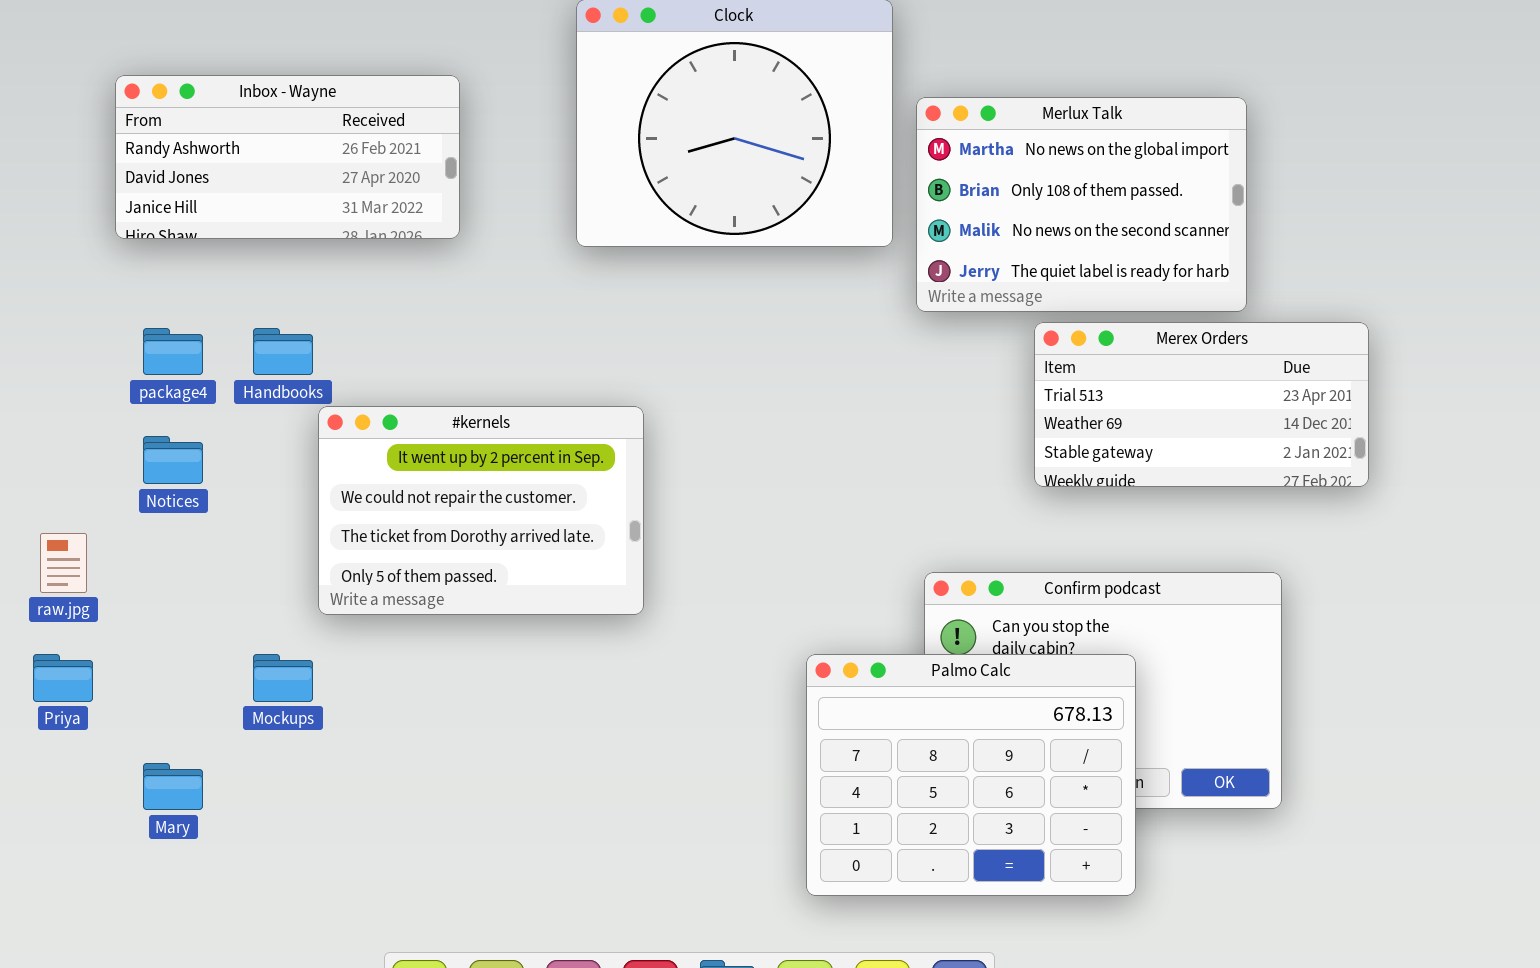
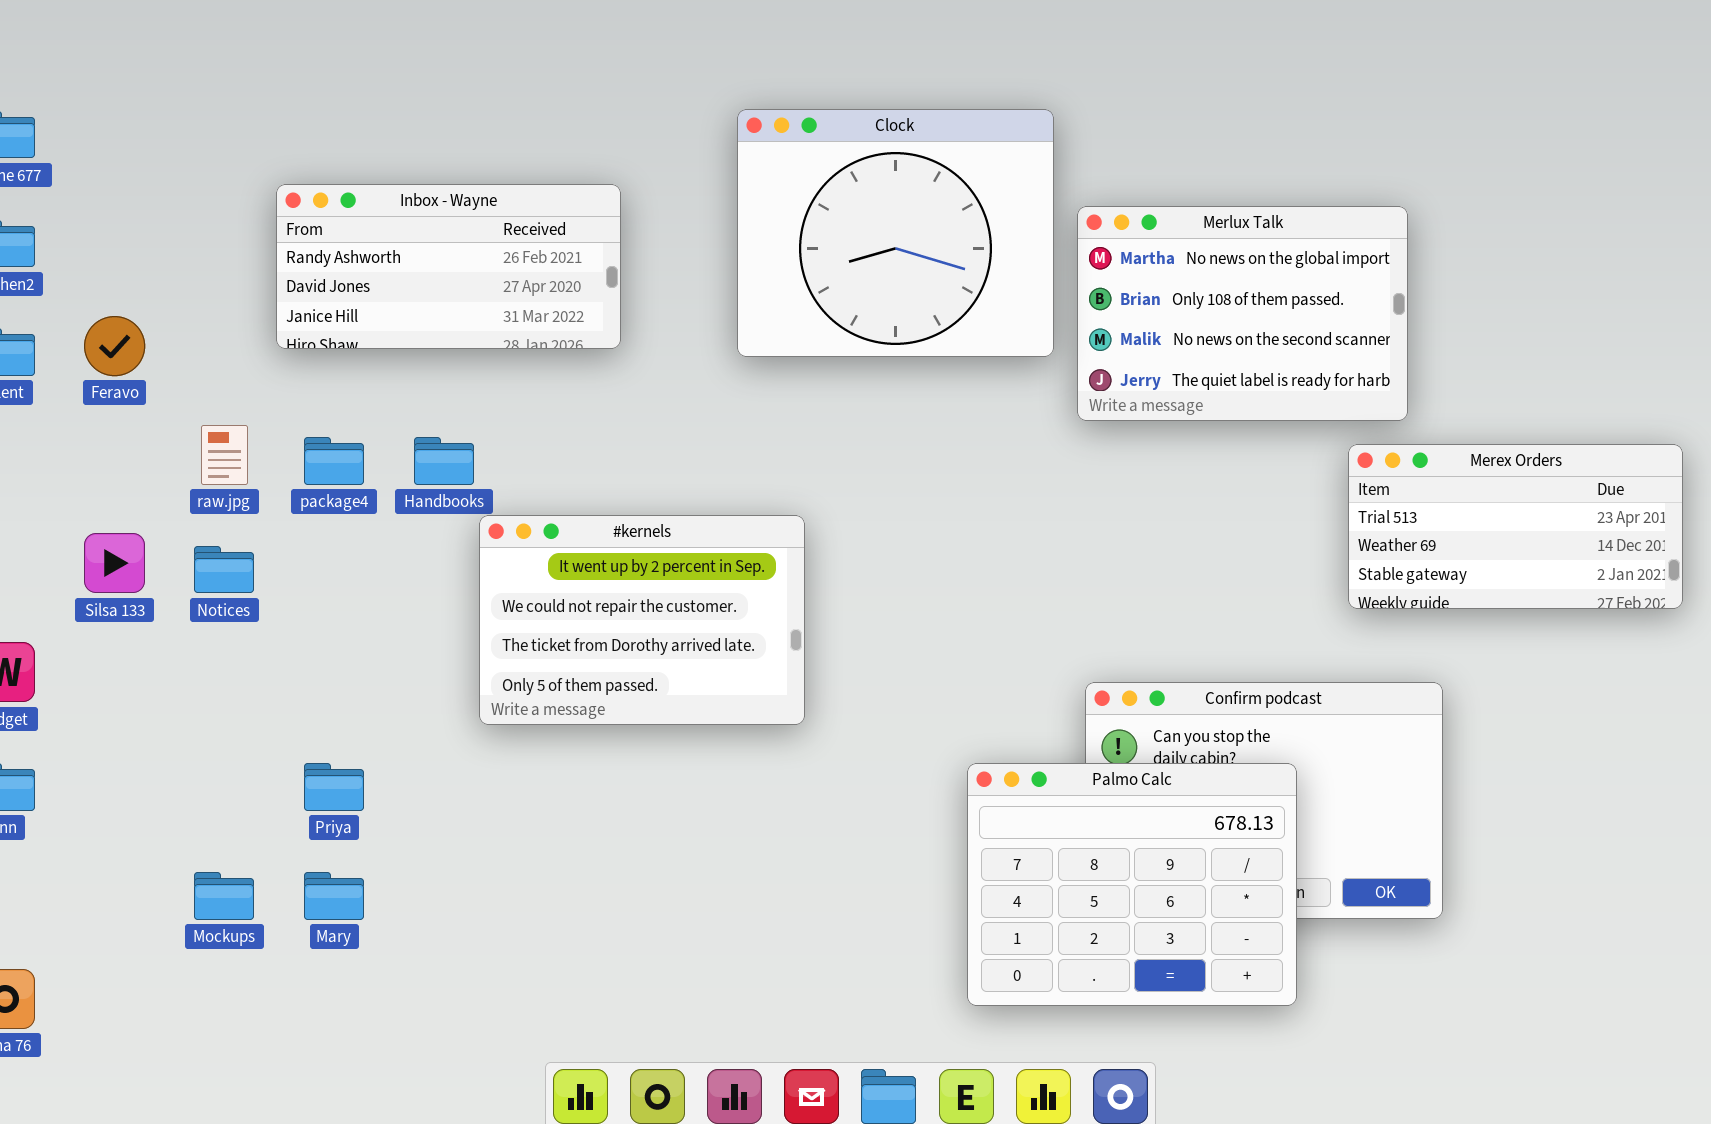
Merex Orders: [1034,322,1369,487] -> [1348,444,1683,609], moved
Notices: [143,436,203,484] -> [194,546,254,593], moved
raw.jpg: [40,533,87,593] -> [201,425,248,485], moved
Priya: [33,654,93,702] -> [304,763,364,811], moved
Mockups: [253,654,313,702] -> [194,872,254,920], moved

